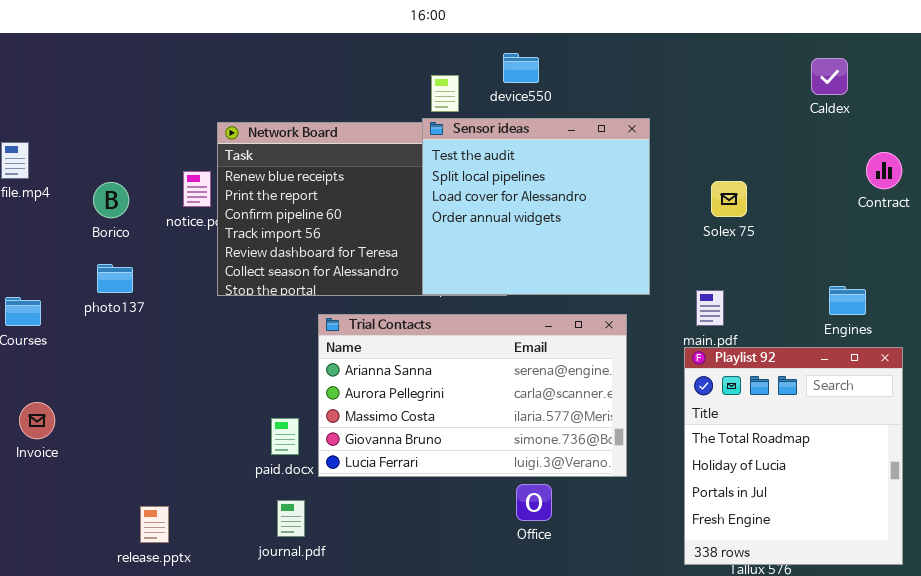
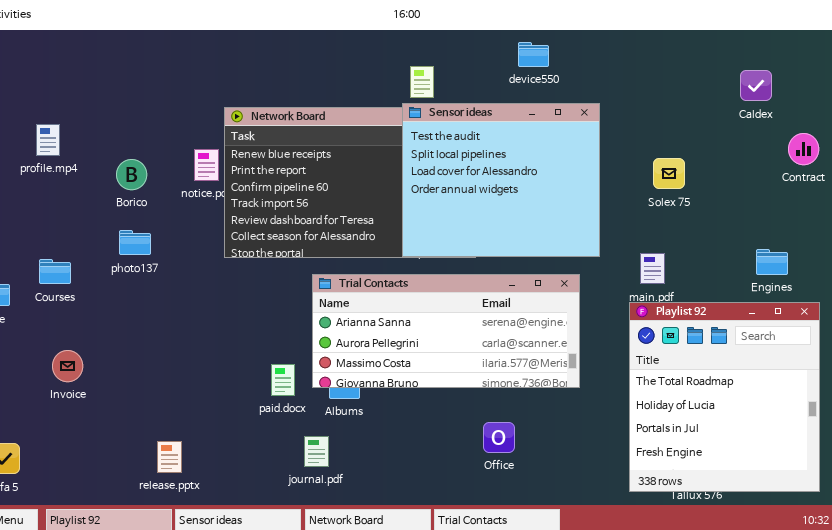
device550: [503,53,539,83] -> [518,42,549,67], moved
Caldex: [811,58,848,95] -> [740,70,772,101], moved
Trial Contacts: [318,314,627,477] -> [312,274,580,388], resized
journal.pdf: [277,500,305,537] -> [304,436,329,467], moved

